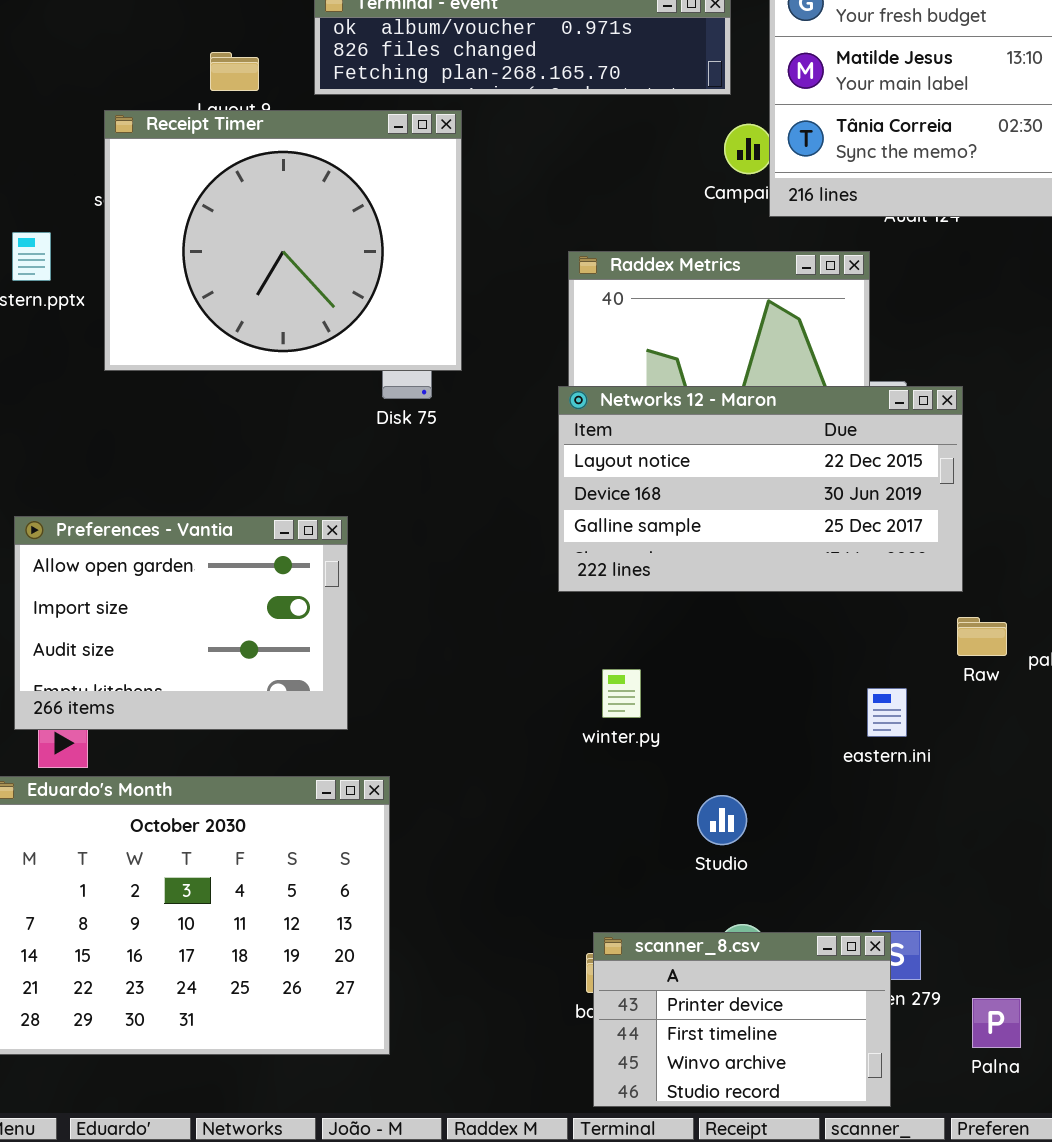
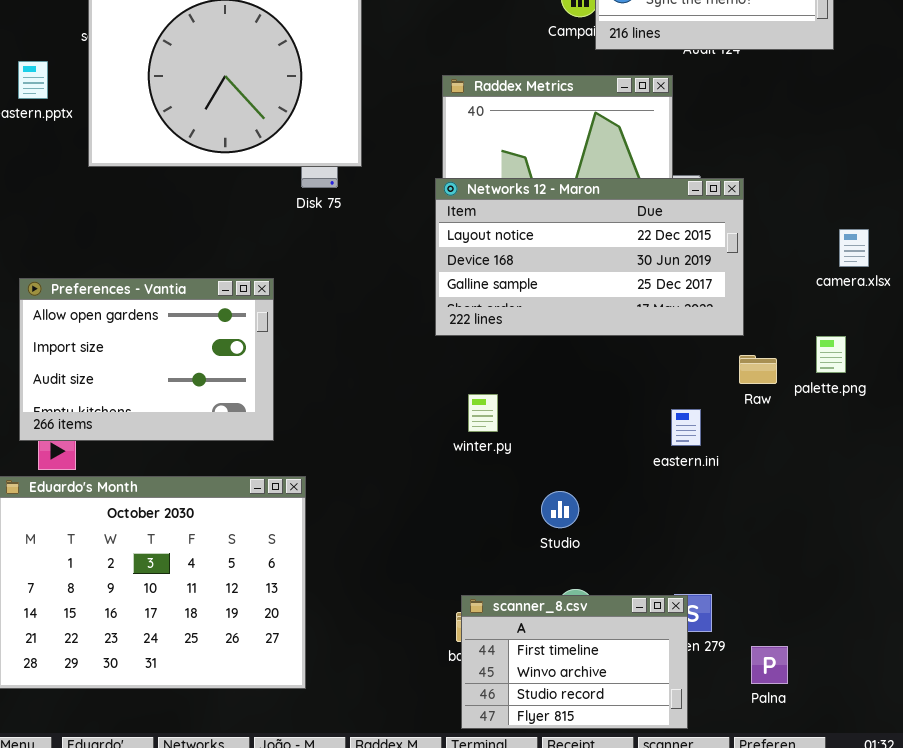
scanner_8.csv: [593,932,891,1107] -> [461,595,688,729], scrolled down 1 row

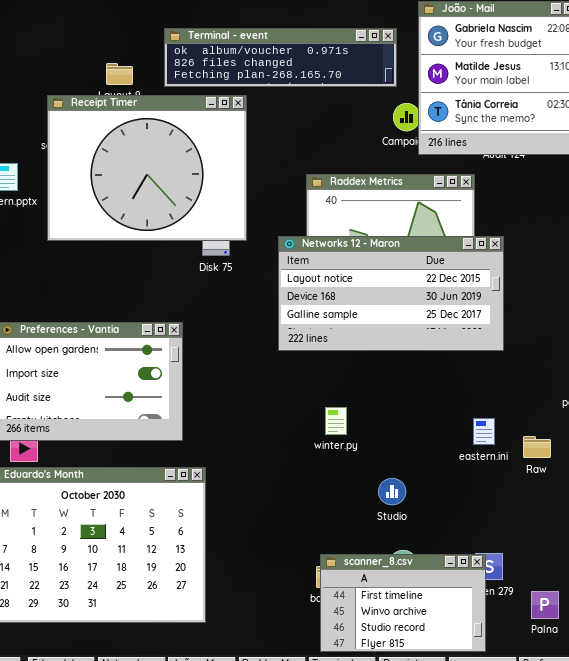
Networks 12 - Maron: [435,178,744,336] -> [278,236,504,351], moved
Raw: [739,355,777,384] -> [523,436,551,458], moved

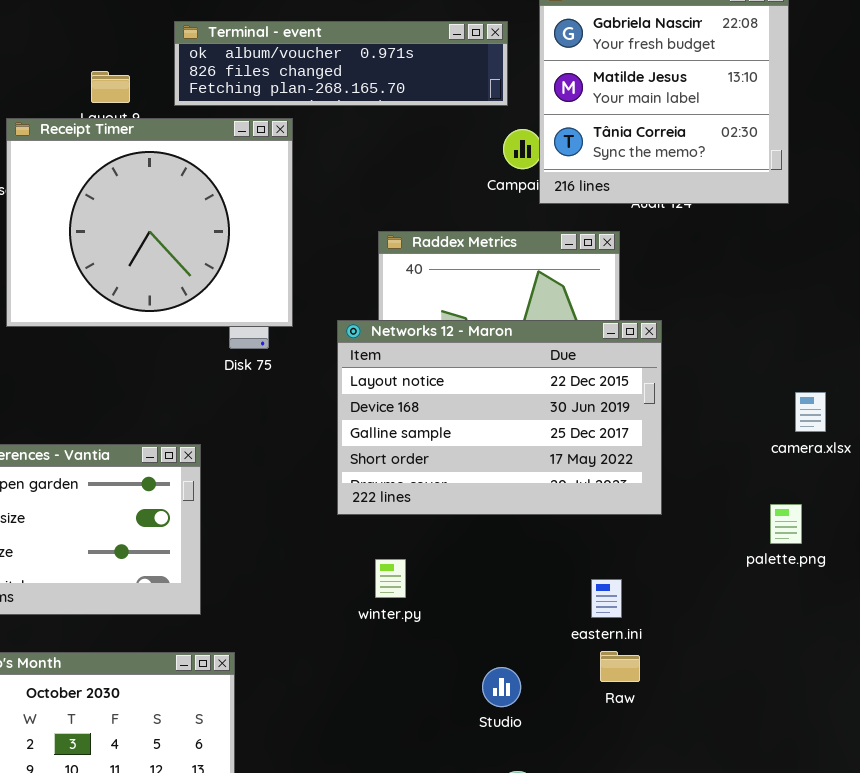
Networks 12 - Maron: [278,236,504,351] -> [337,320,662,515], resized
winter.py: [325,407,347,435] -> [375,559,406,598], moved
eastern.ini: [473,418,495,445] -> [591,579,622,618], moved
Raw: [523,436,551,458] -> [600,651,640,682], moved

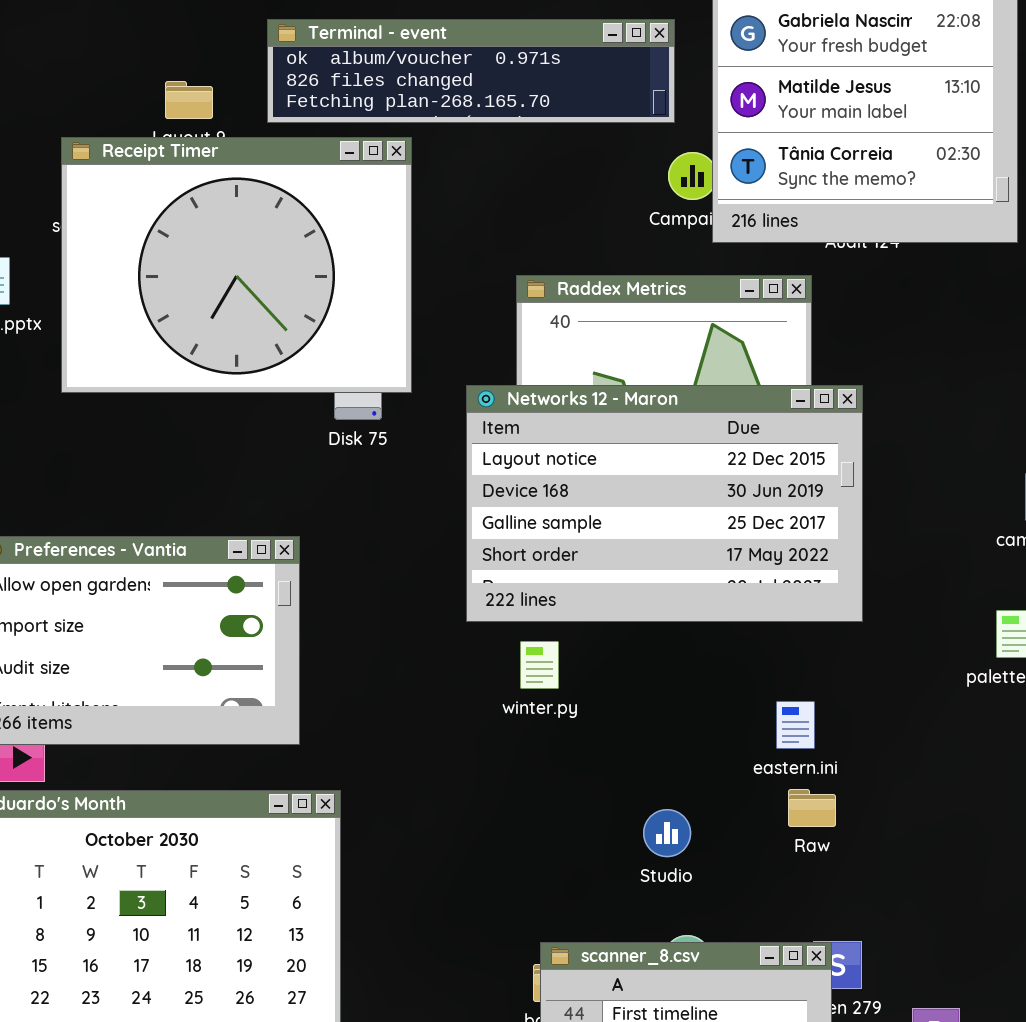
winter.py: [375,559,406,598] -> [520,641,559,689], moved

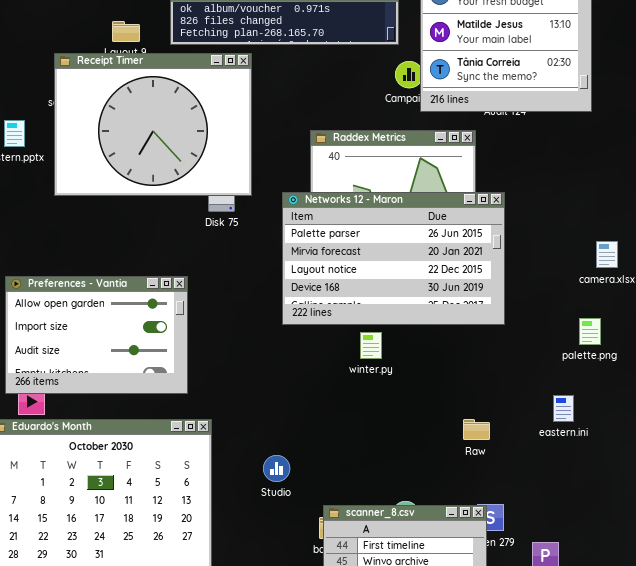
Networks 12 - Maron: [466,385,863,622] -> [282,192,505,325], scrolled up 2 rows
winter.py: [520,641,559,689] -> [360,332,382,359], moved
eastern.ini: [776,701,815,749] -> [553,395,574,422], moved
Studio: [643,809,691,857] -> [263,455,290,482], moved

